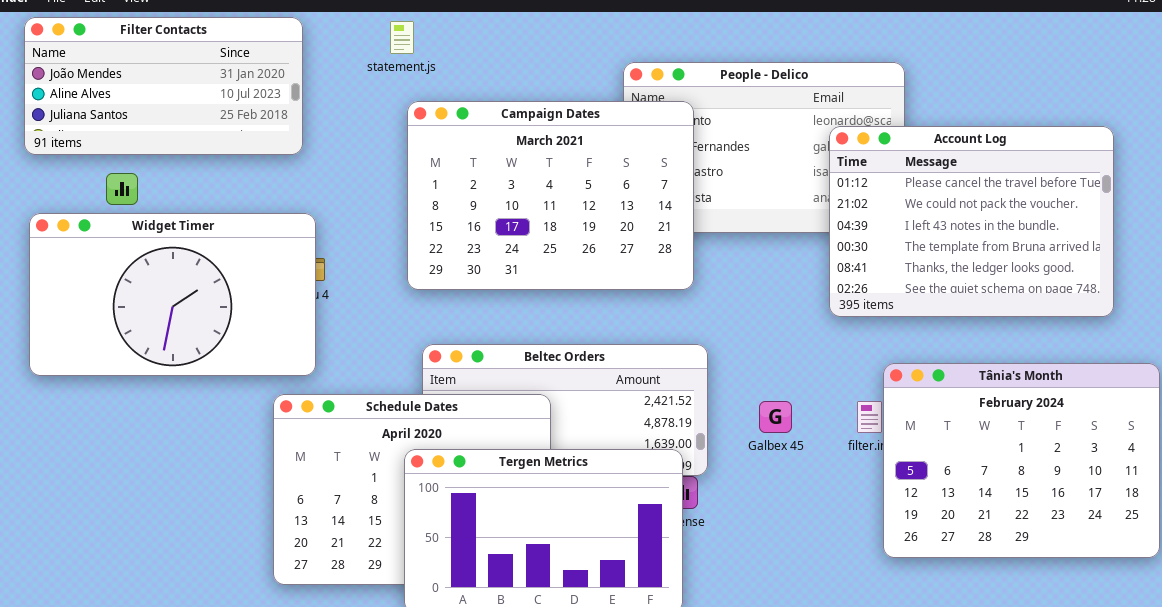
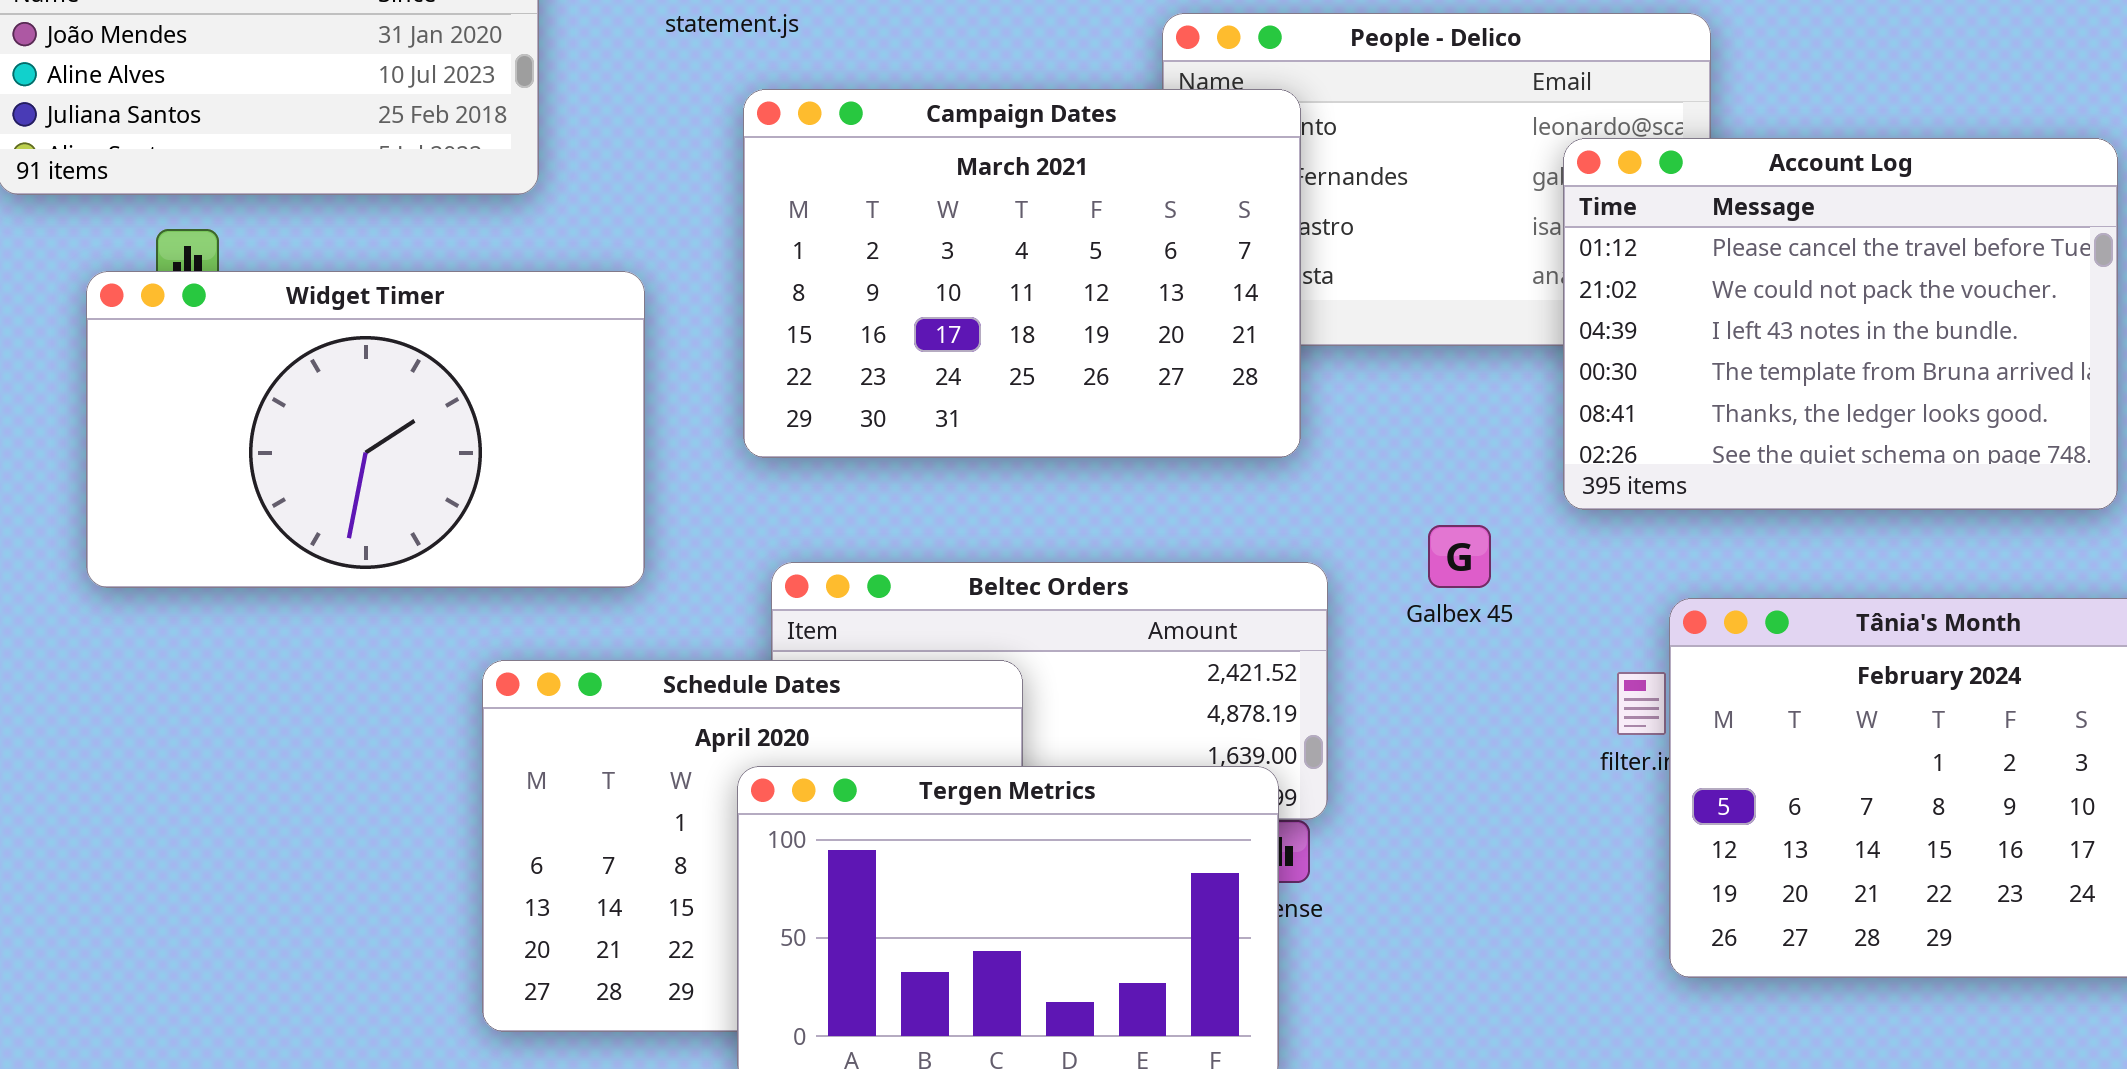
Widget Timer: [29,213,316,376] -> [86,271,645,588], moved
Galbex 45: [759,401,792,433] -> [1428,525,1491,588], moved

